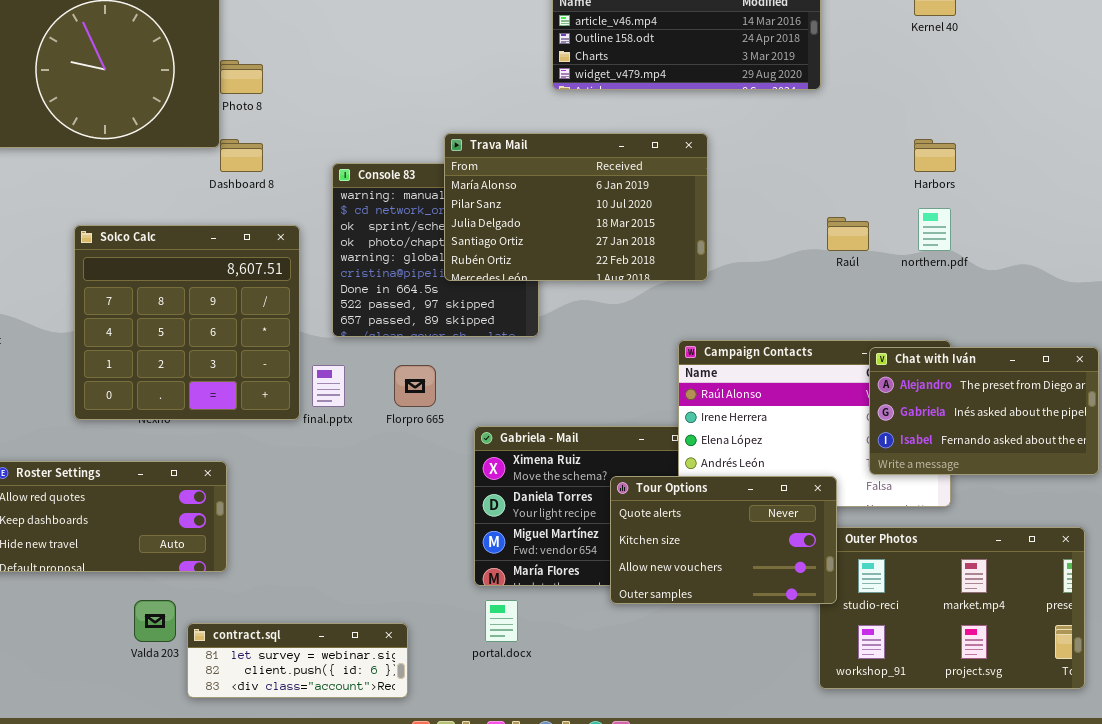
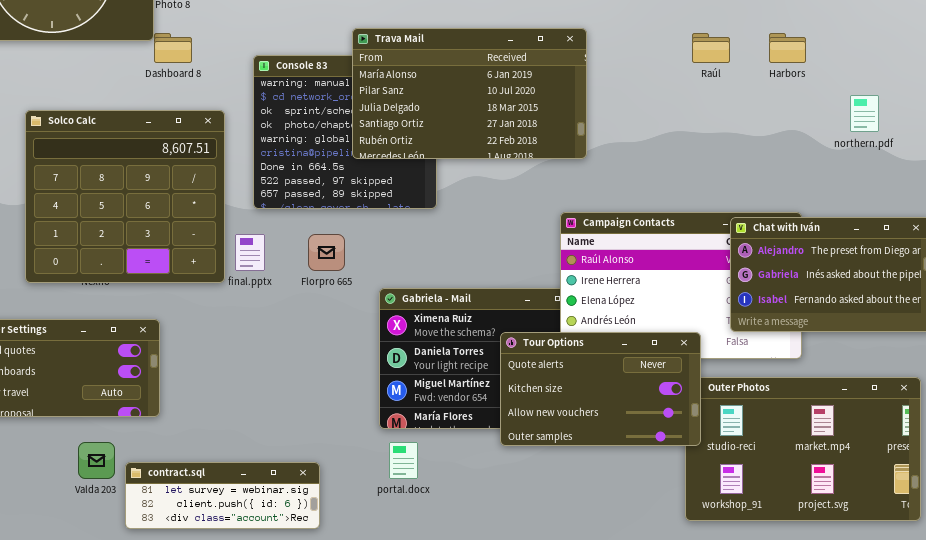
northern.pdf: [918,208,951,251] -> [850,95,879,132], moved
Raúl: [827,217,869,251] -> [692,33,730,63], moved

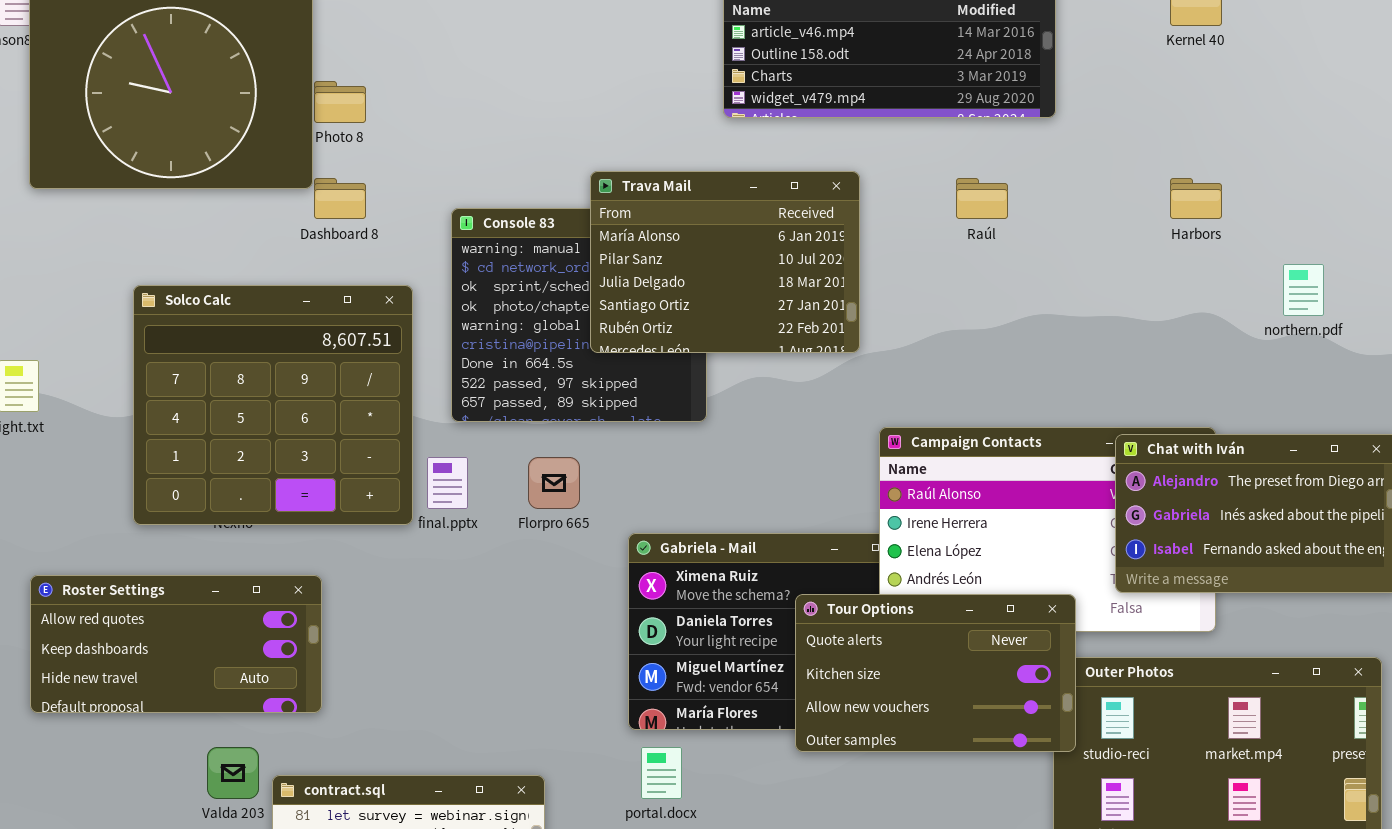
Trava Mail: [352,28,587,159] -> [590,171,860,353], resized
Raúl: [692,33,730,63] -> [956,178,1008,219], moved

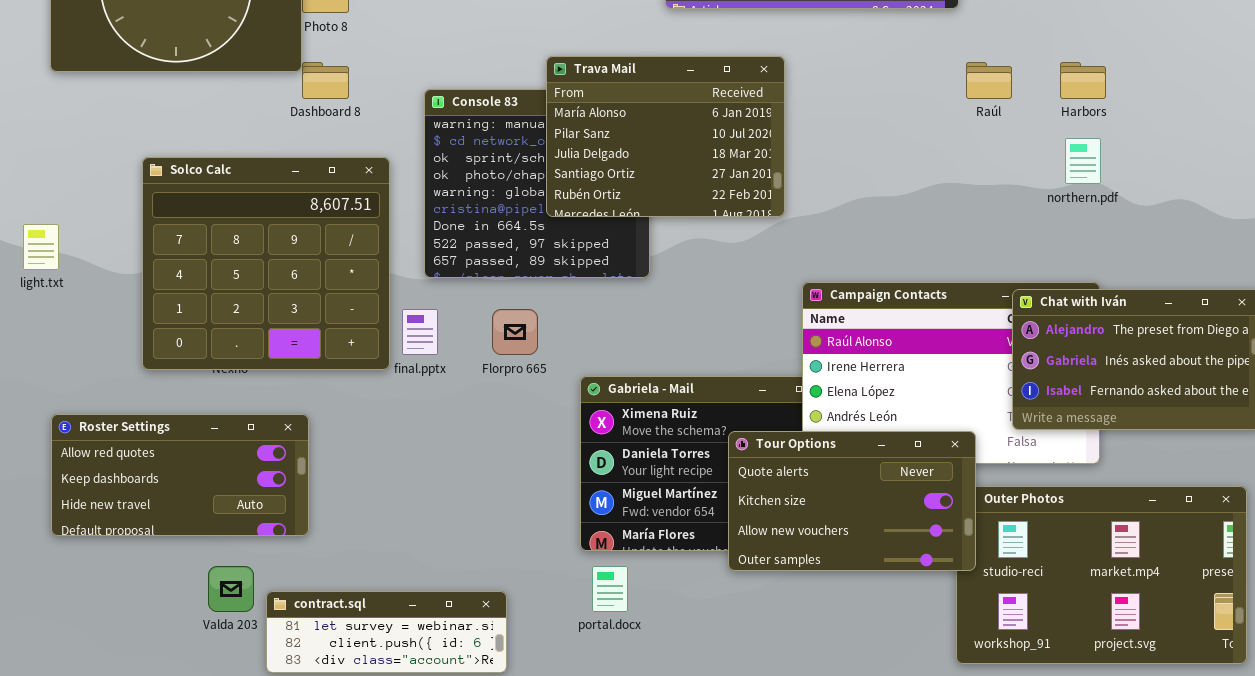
Raúl: [956,178,1008,219] -> [966,62,1012,99], moved
northern.pdf: [1283,264,1324,316] -> [1065,138,1101,184], moved

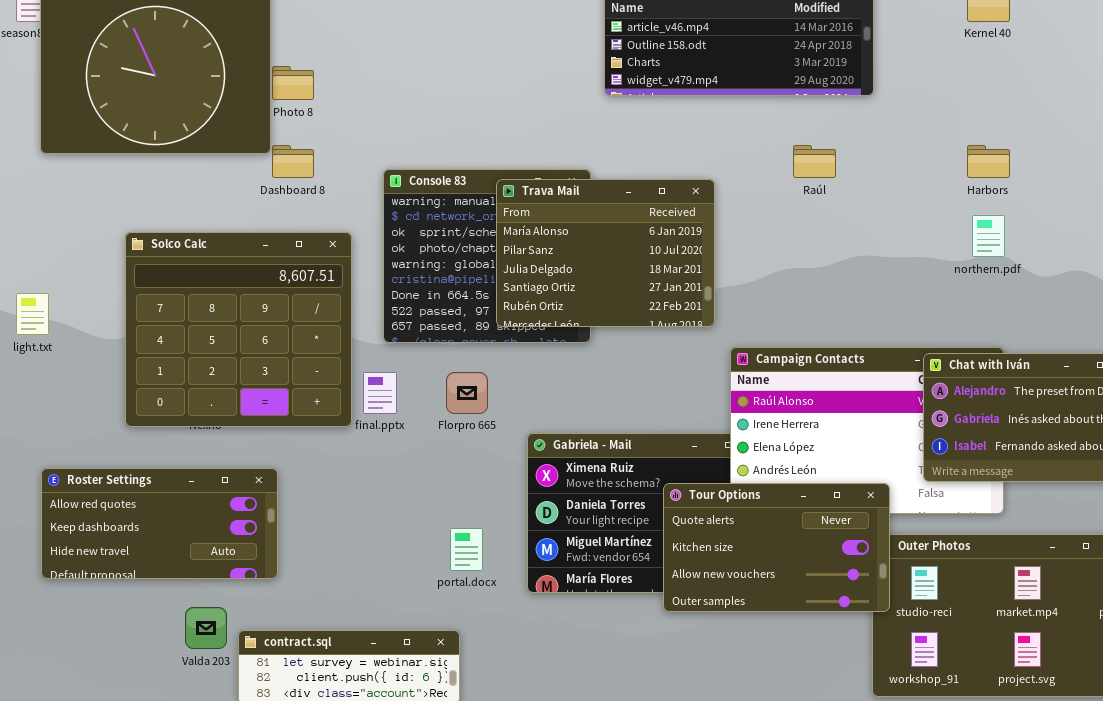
Trava Mail: [546,56,785,217] -> [496,179,715,327], moved
Raúl: [966,62,1012,99] -> [793,145,836,178], moved
portal.docx: [592,566,628,612] -> [450,528,483,571], moved

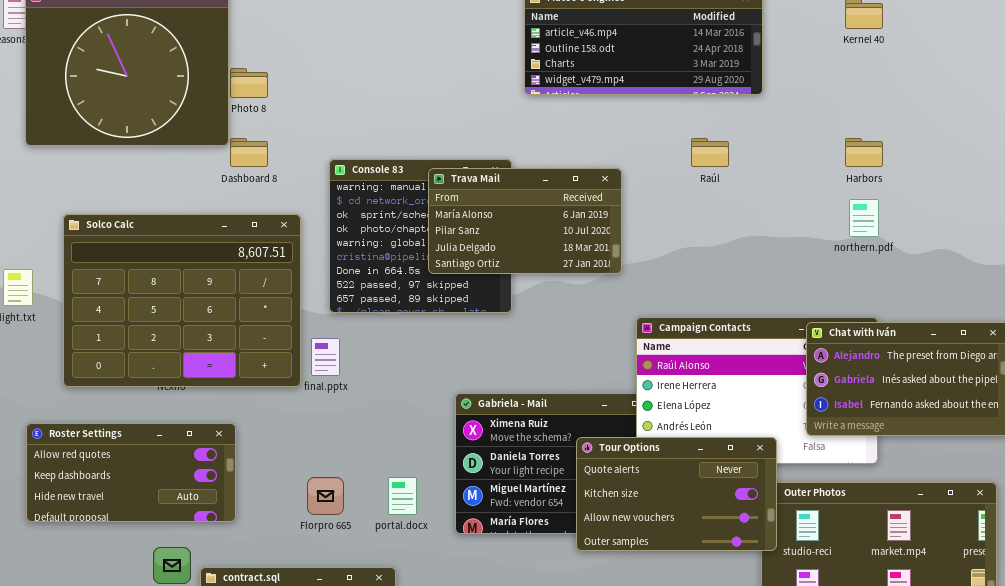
Trava Mail: [496,179,715,327] -> [428,168,622,274], resized
Solco Calc: [125,232,352,427] -> [63,214,301,387], resized
Florpro 665: [446,372,488,414] -> [307,477,344,515], moved

